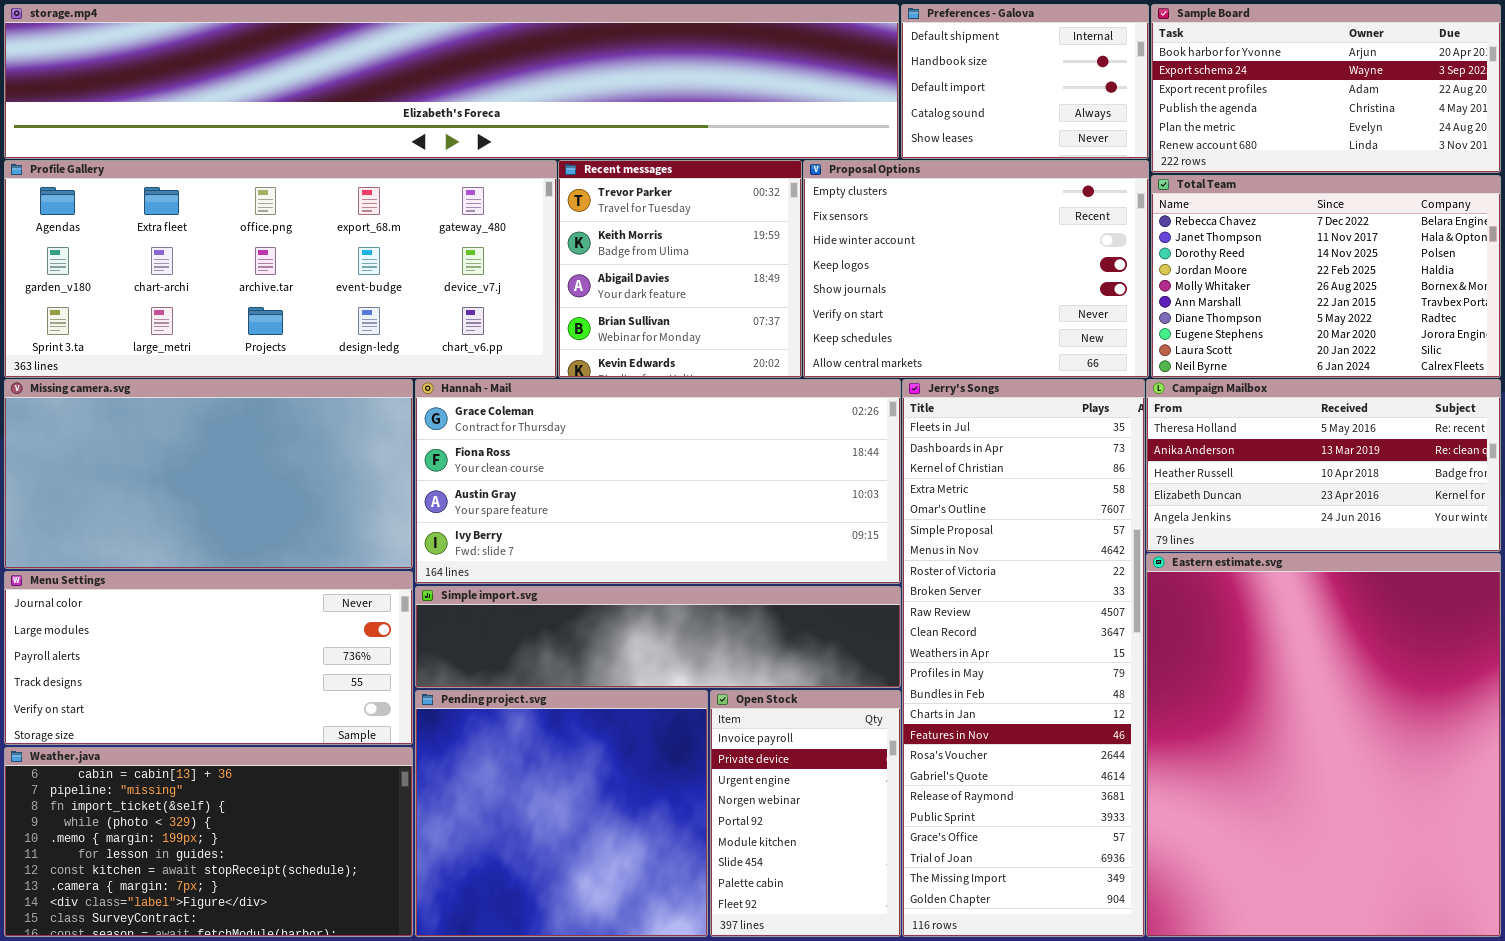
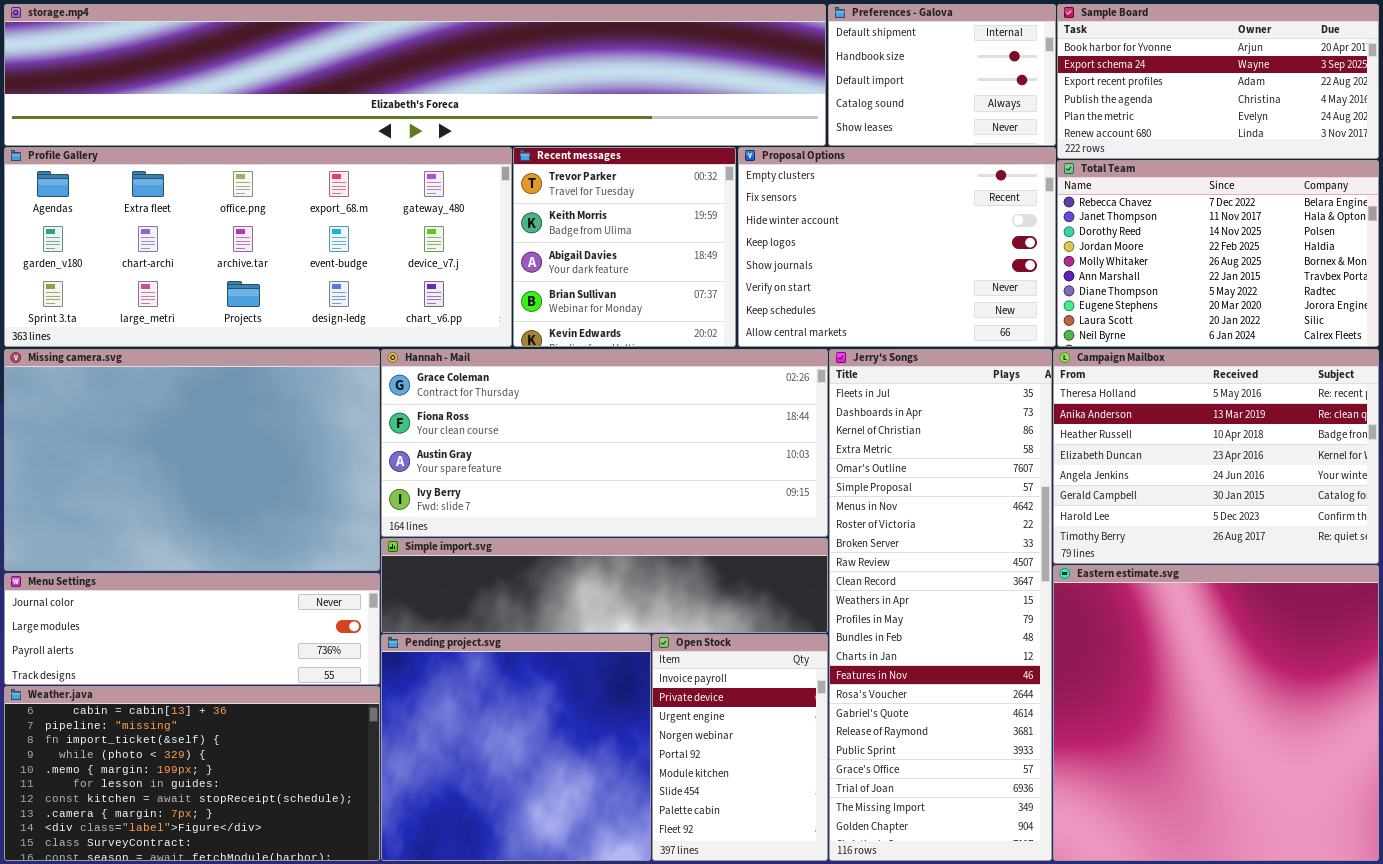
Missing camera.svg: [4,379,413,569] -> [4,349,380,571], resized
Campaign Mailbox: [1146,379,1501,552] -> [1053,349,1379,564], resized
Eastern estimate.svg: [1146,553,1501,937] -> [1053,565,1379,861], resized
Menu Settings: [4,571,413,745] -> [4,573,380,685], resized

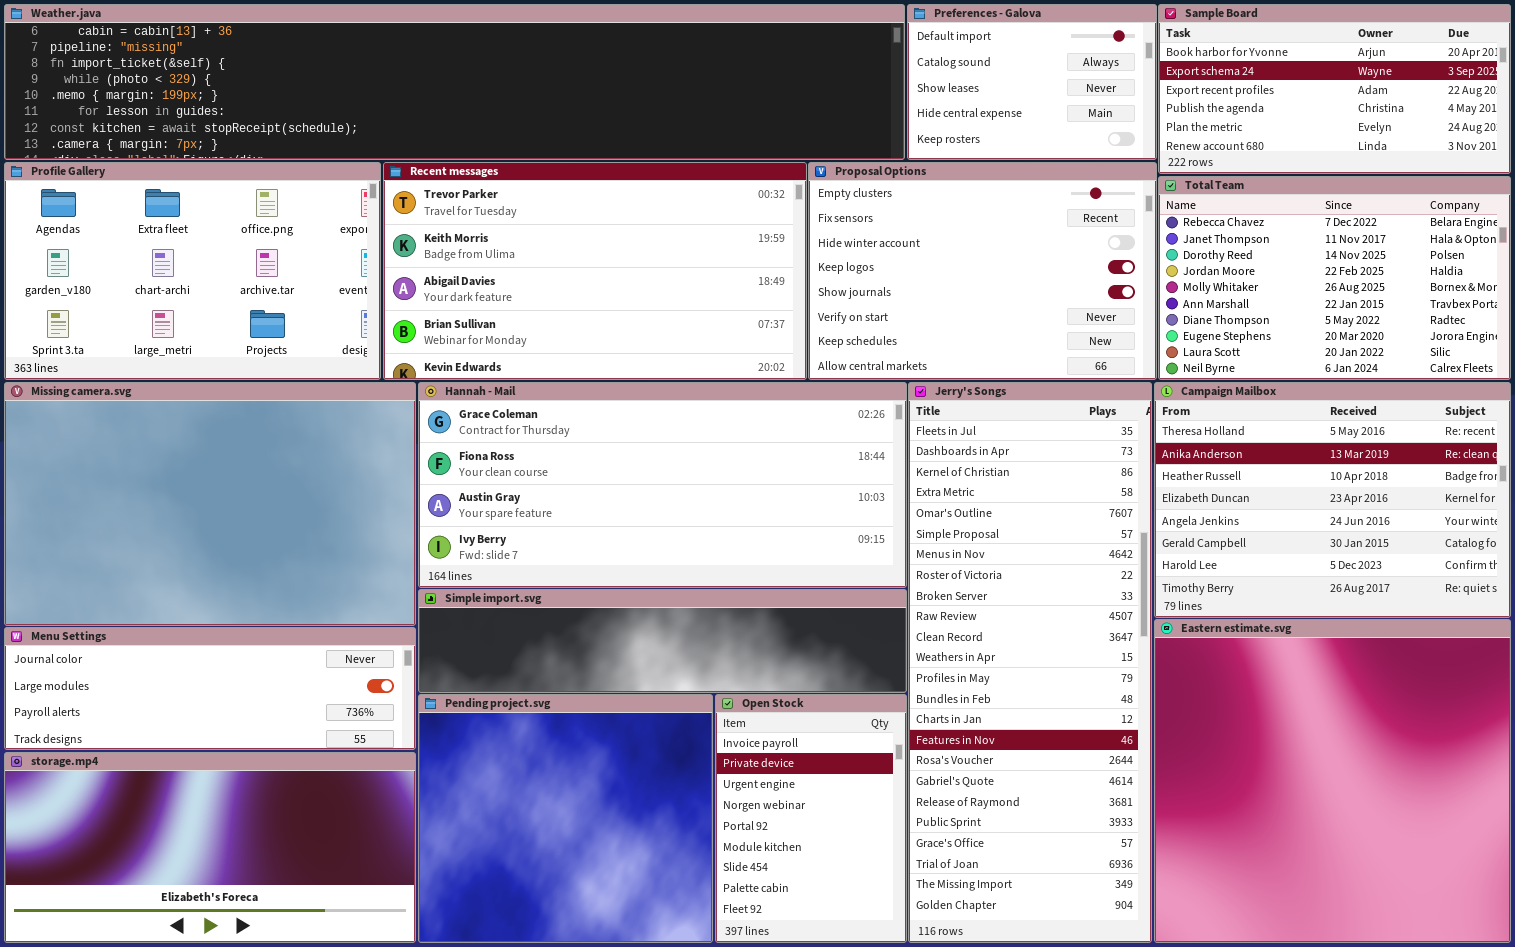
storage.mp4: [4,4,826,146] -> [4,752,416,943], moved, resized
Preferences - Galova: [828,4,1056,146] -> [907,4,1157,160], scrolled down 2 rows
Profile Gallery: [4,147,512,347] -> [4,162,381,380], resized
Recent messages: [513,147,736,347] -> [383,162,807,380], resized
Weather.java: [4,686,380,861] -> [4,4,905,160], moved, resized

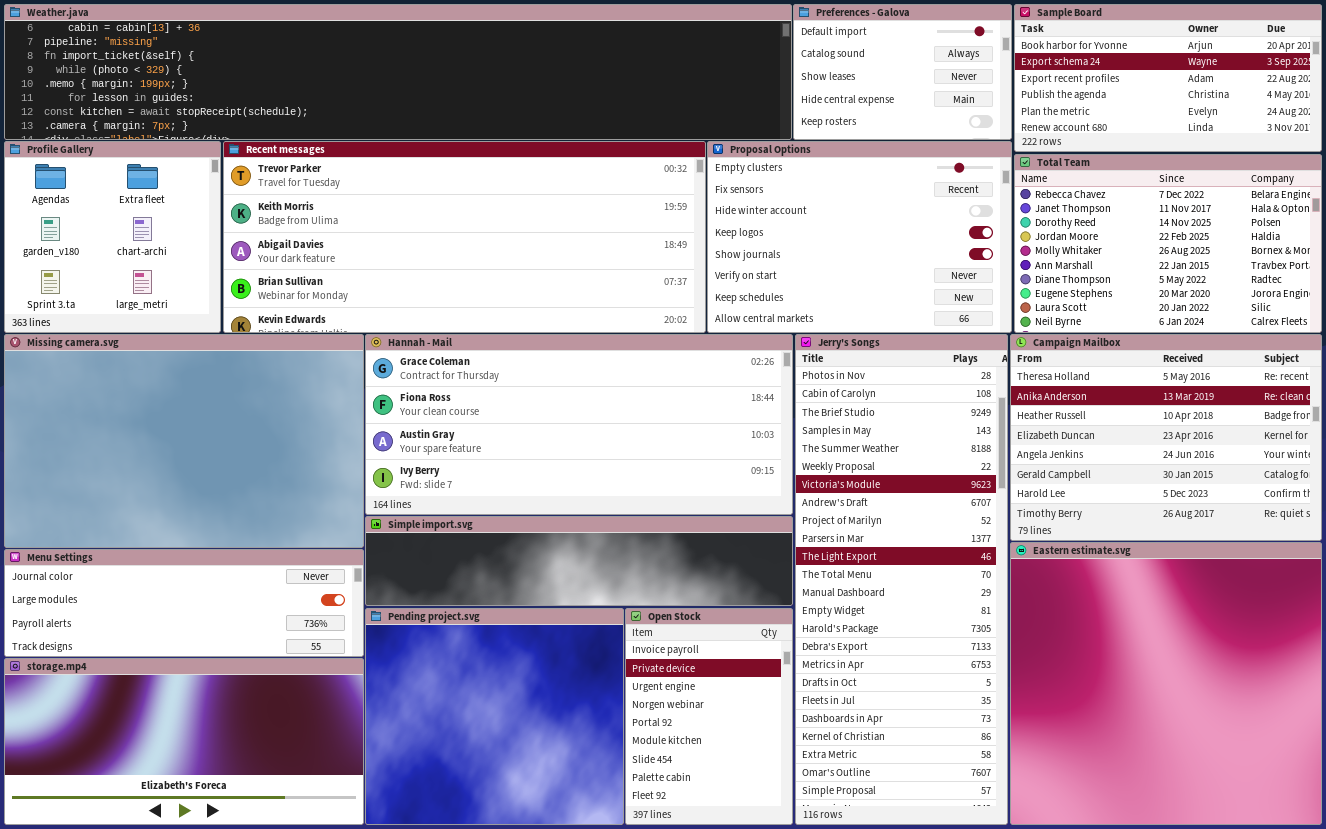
Profile Gallery: [4,162,381,380] -> [4,141,221,333], resized
Recent messages: [383,162,807,380] -> [223,141,706,333], resized
Jerry's Songs: [908,382,1152,943] -> [795,334,1008,825], scrolled up 18 rows

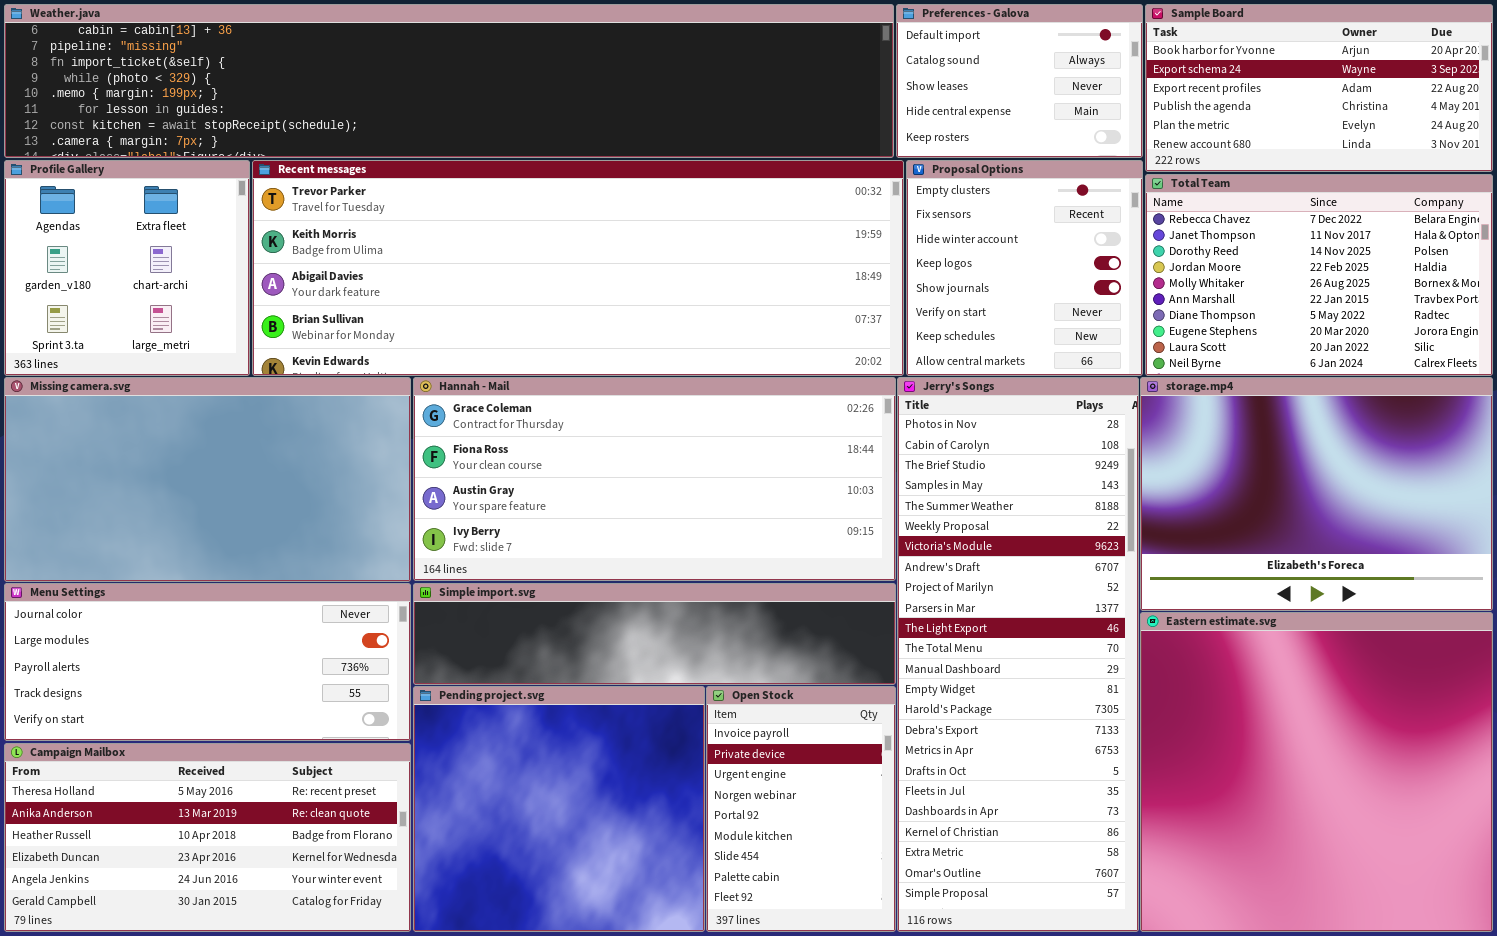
Recent messages: [223,141,706,333] -> [252,160,904,376], resized
Proposal Options: [707,141,1012,333] -> [906,160,1143,376], resized
Missing camera.svg: [4,334,364,548] -> [4,377,411,582], resized
Campaign Mailbox: [1010,334,1322,541] -> [4,743,411,932], moved, resized
Menu Settings: [4,549,364,657] -> [4,583,411,741], resized
storage.mp4: [4,658,364,825] -> [1140,377,1493,611], moved, resized

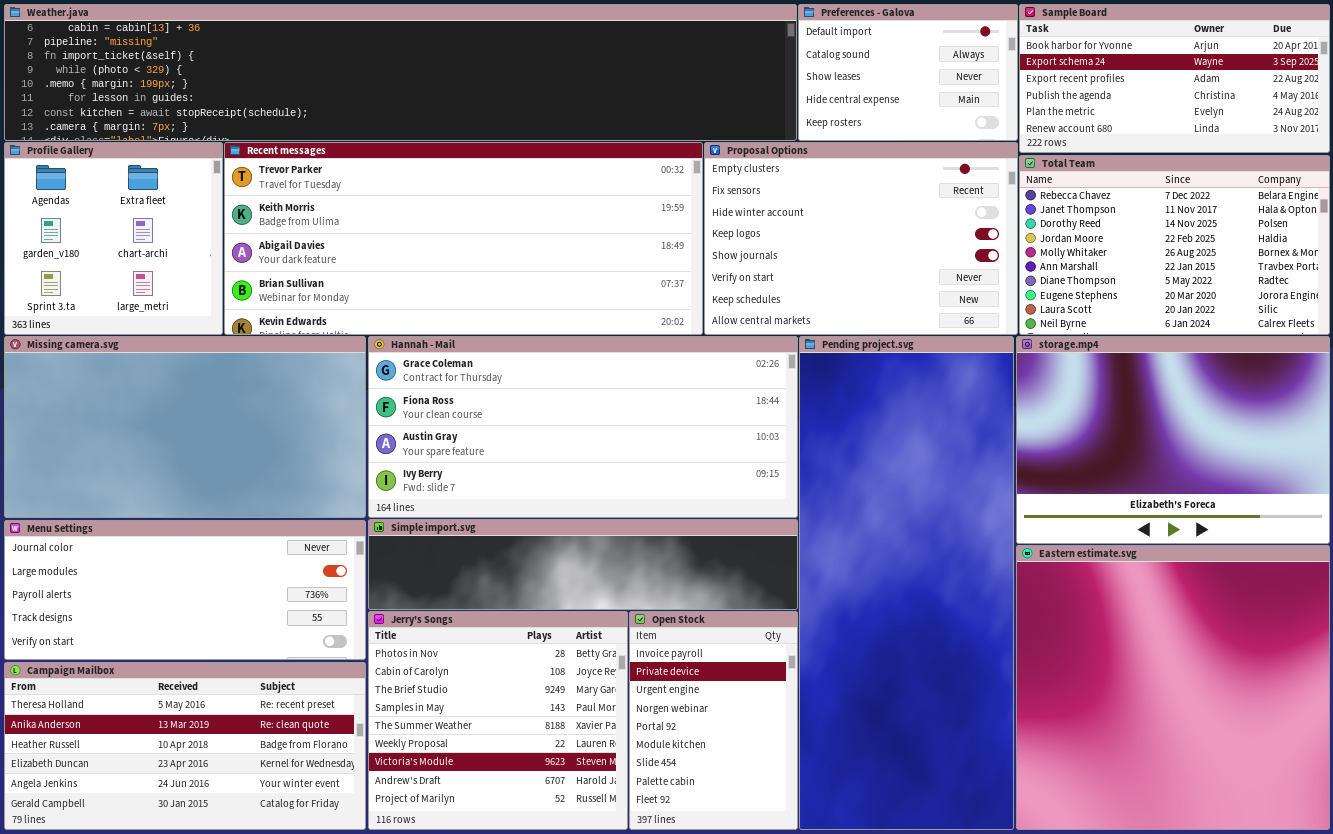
Recent messages: [252,160,904,376] -> [224,142,703,335], resized
Proposal Options: [906,160,1143,376] -> [704,142,1018,335], resized
Jerry's Songs: [897,377,1139,932] -> [368,611,628,830], moved, resized
Pending project.svg: [413,686,705,932] -> [799,336,1014,830], moved, resized

